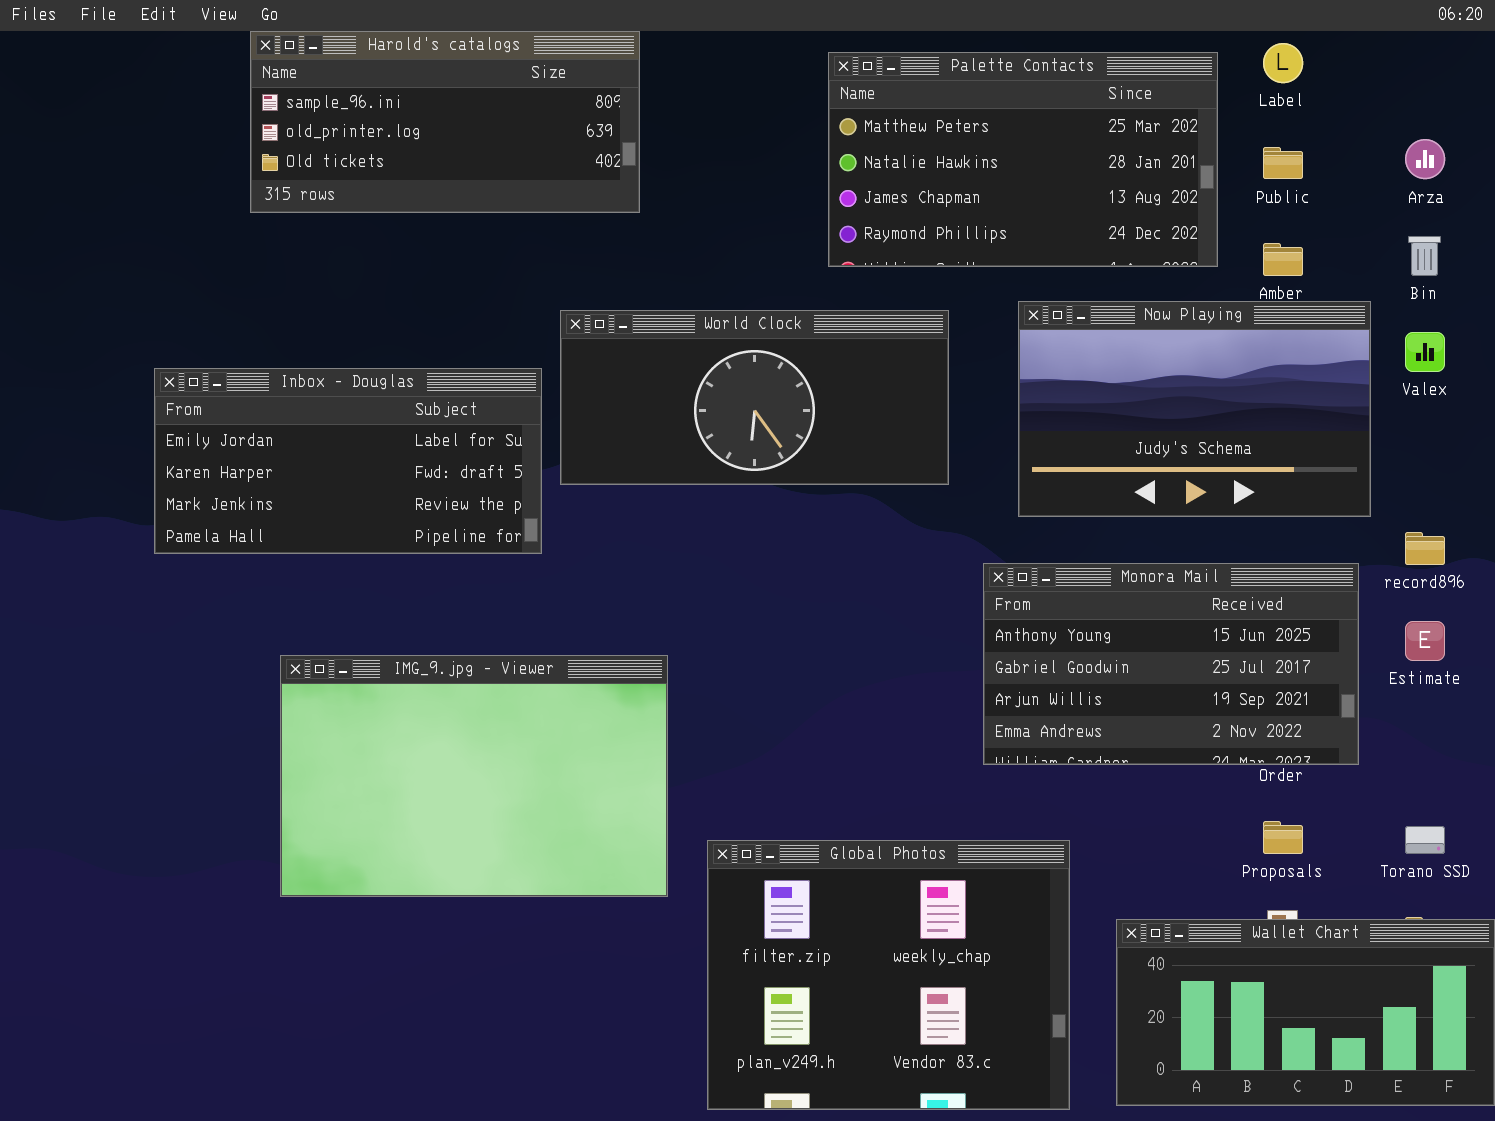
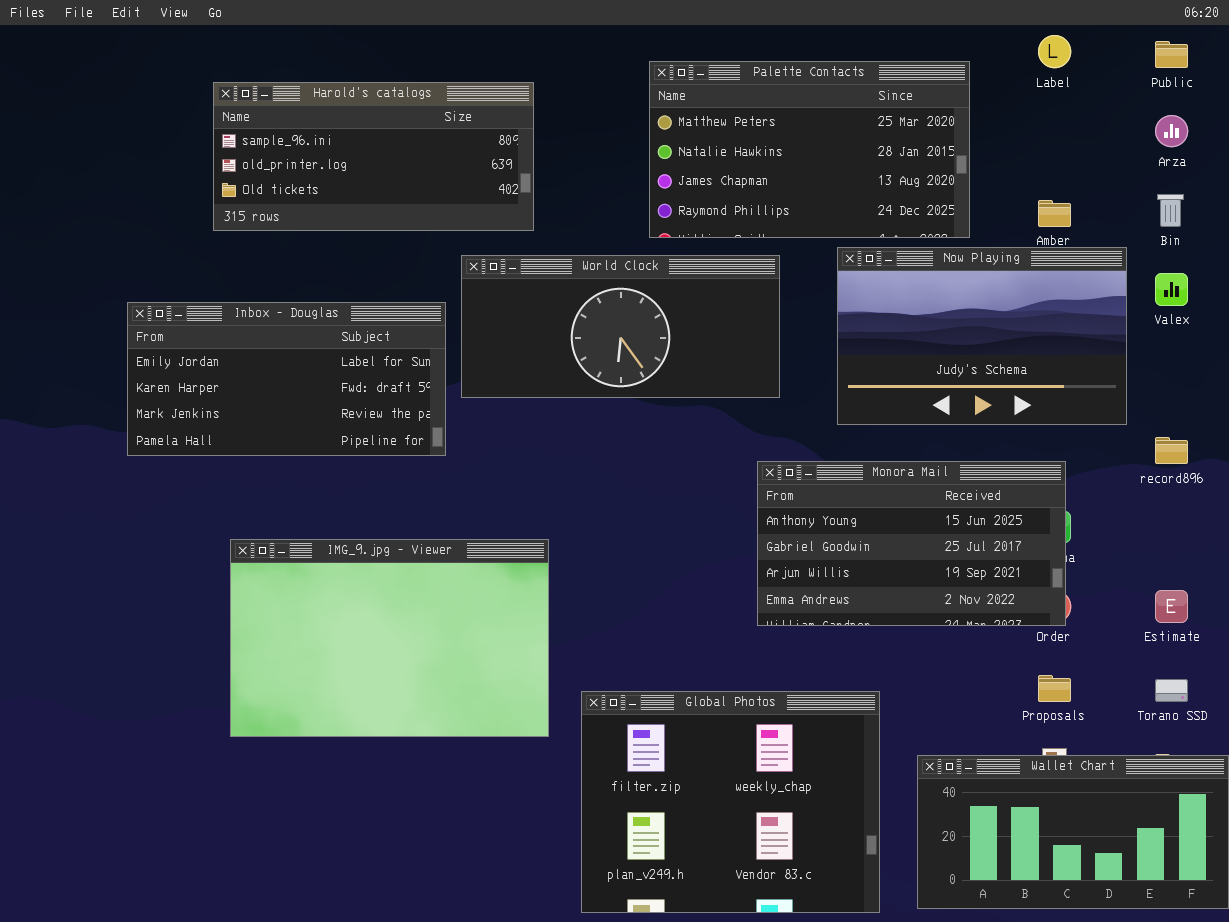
Harold's catalogs: [250,31,640,213] -> [213,82,534,231], moved
Palette Contacts: [828,52,1218,267] -> [649,61,970,238], moved
Public: [1263,147,1303,179] -> [1155,41,1188,68], moved
Monora Mail: [983,563,1359,765] -> [757,461,1066,626], moved
Estimate: [1405,621,1445,661] -> [1155,590,1188,623], moved

